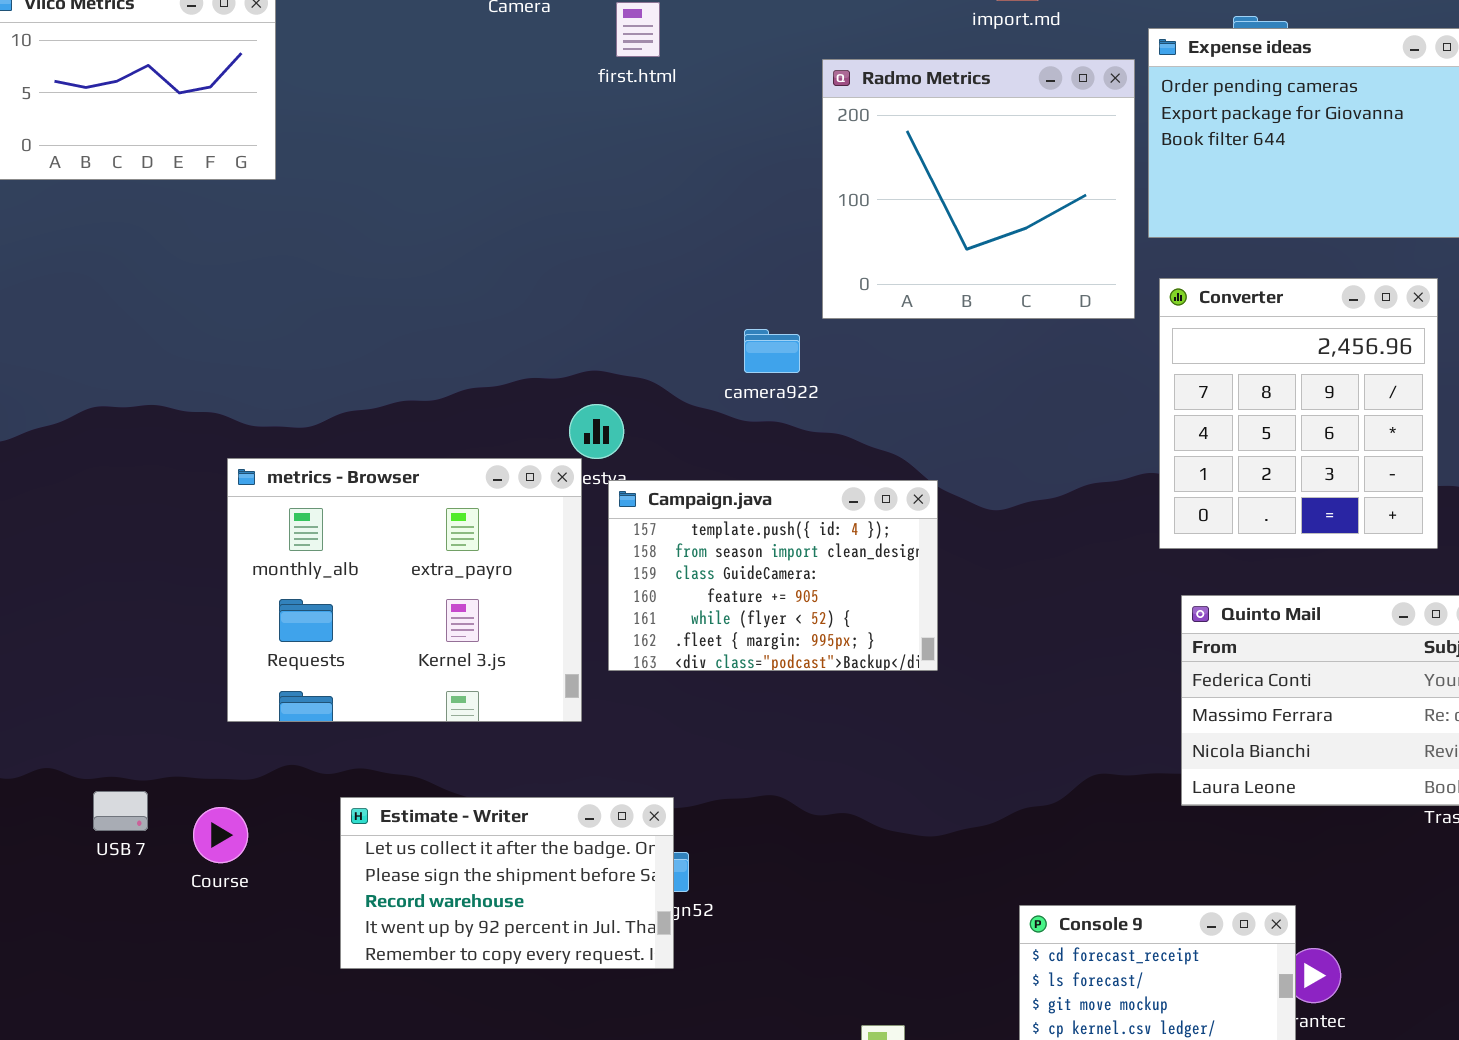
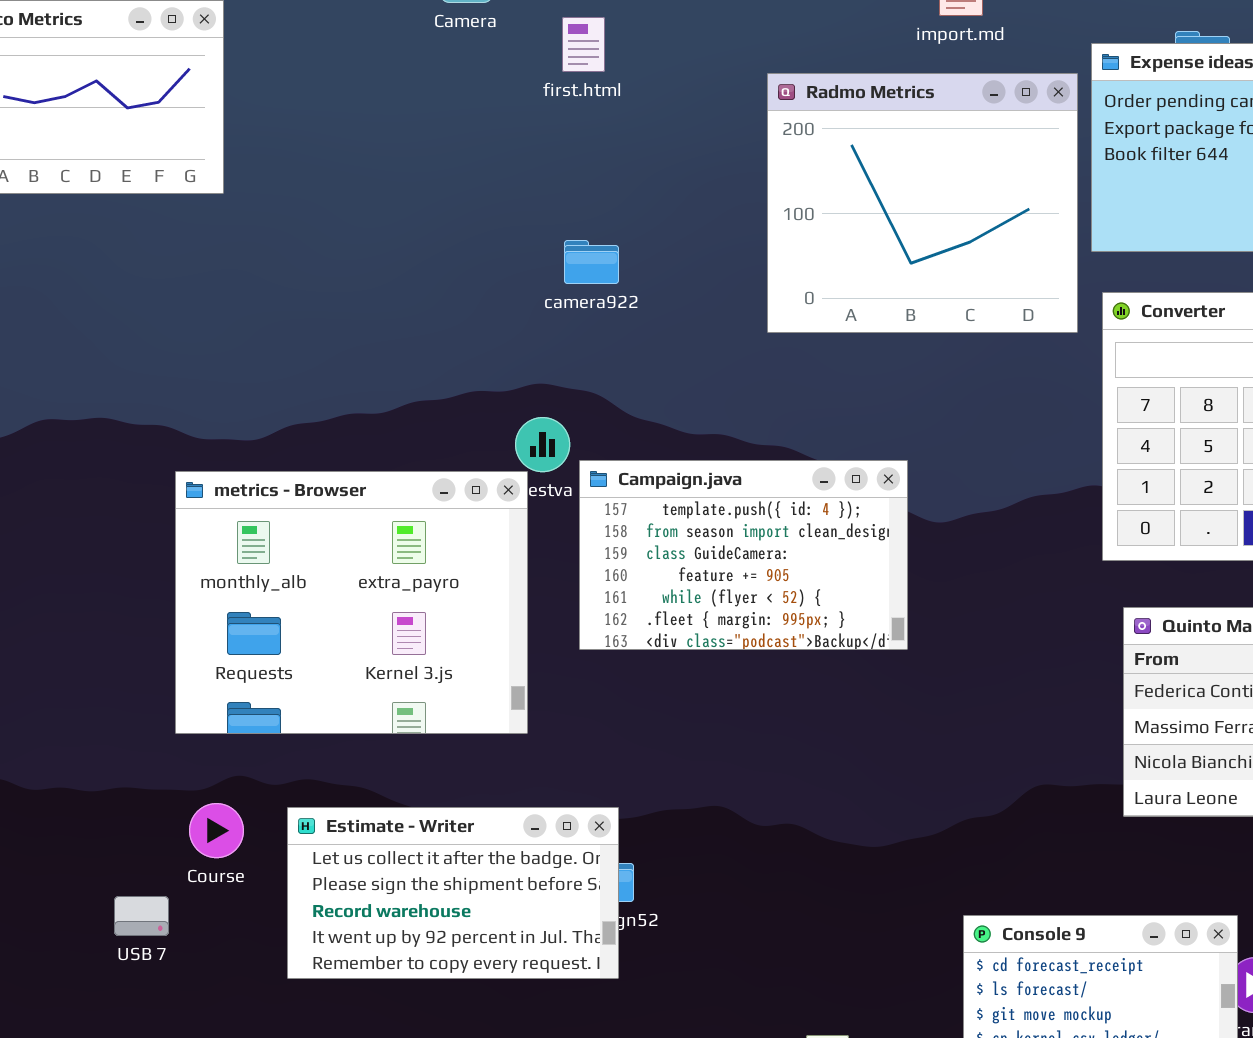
camera922: [744,329,800,373] -> [564,240,619,284], moved
Campaign.java: [608,480,938,671] -> [579,460,908,650], moved
USB 7: [93,791,148,831] -> [114,896,169,936], moved
Course: [193,807,248,863] -> [189,803,244,858], moved

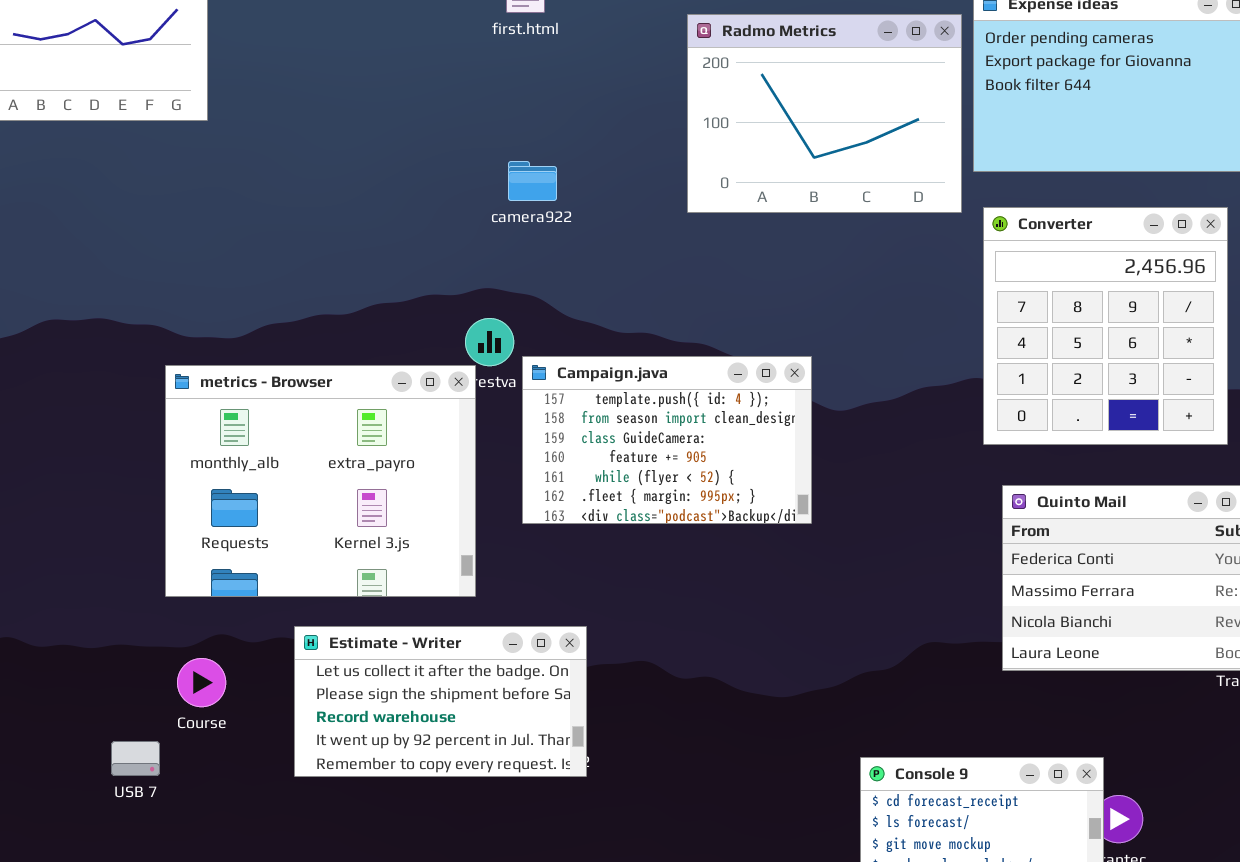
Radmo Metrics: [767,73,1078,333] -> [687,14,962,213], resized
Estimate - Writer: [287,807,619,979] -> [294,626,587,777], moved

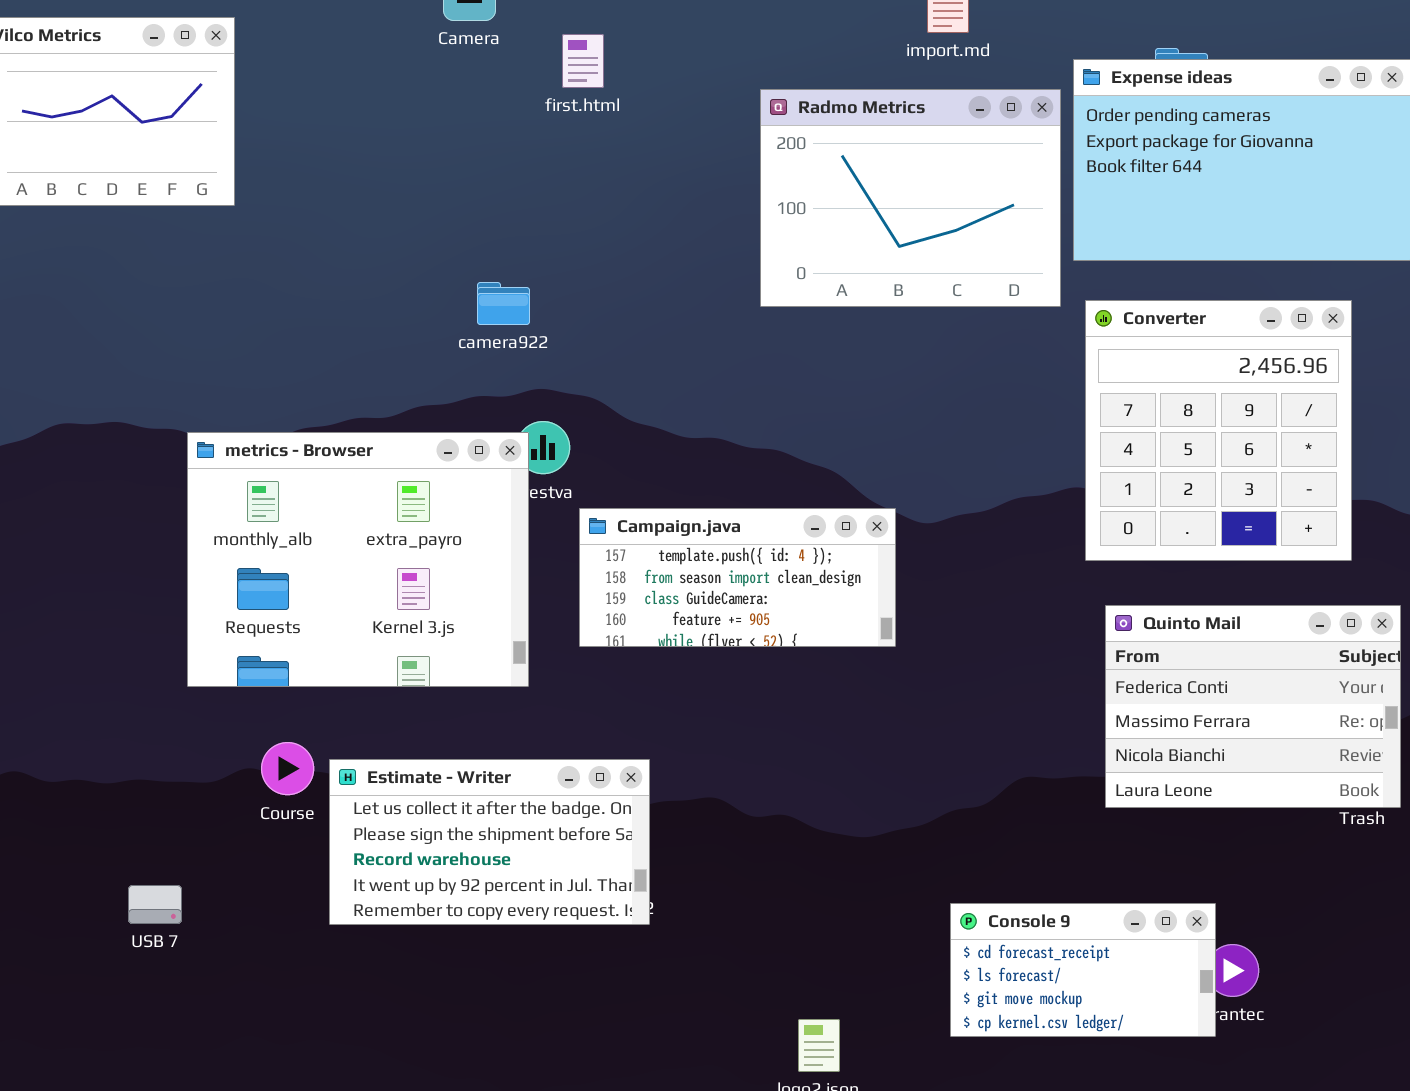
camera922: [508,161,557,201] -> [477,282,530,325], moved
Campaign.java: [522,356,812,524] -> [579,508,896,647], resized
metrics - Browser: [165,365,476,597] -> [187,432,529,687], moved
Course: [177,658,226,707] -> [261,742,314,795], moved

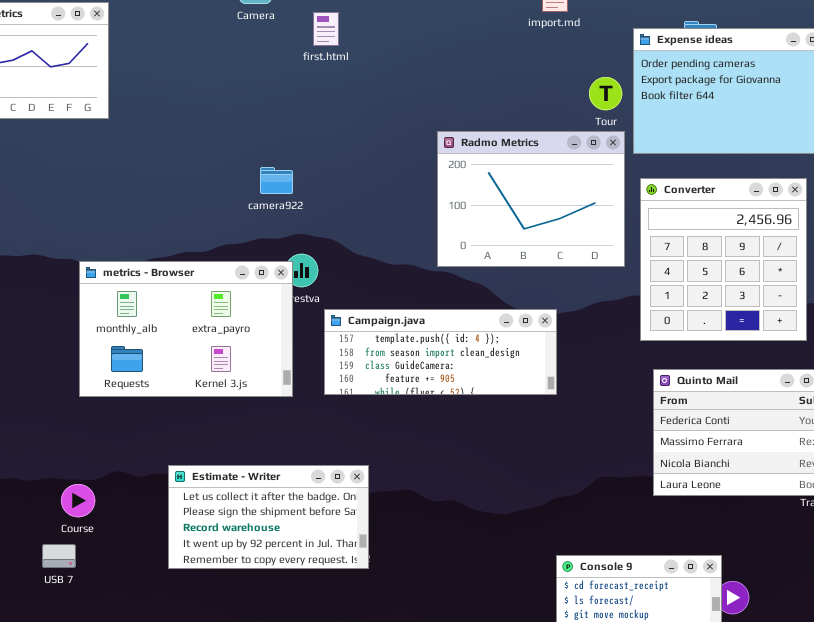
Radmo Metrics: [760,89,1061,307] -> [437,131,625,267], moved
metrics - Browser: [187,432,529,687] -> [79,261,293,397], resized
Campaign.java: [579,508,896,647] -> [324,309,557,395], resized
Course: [261,742,314,795] -> [61,484,95,517], moved

